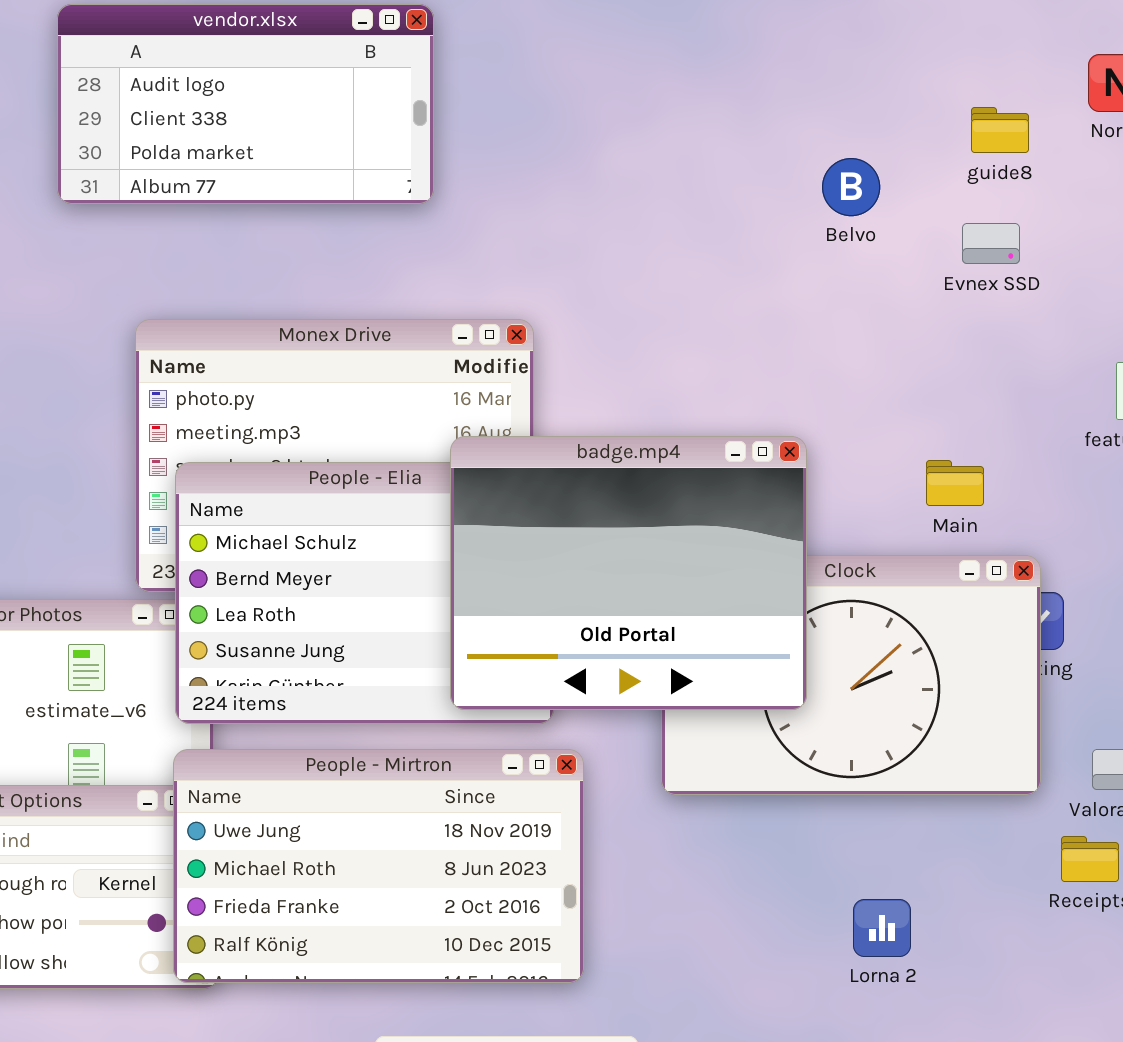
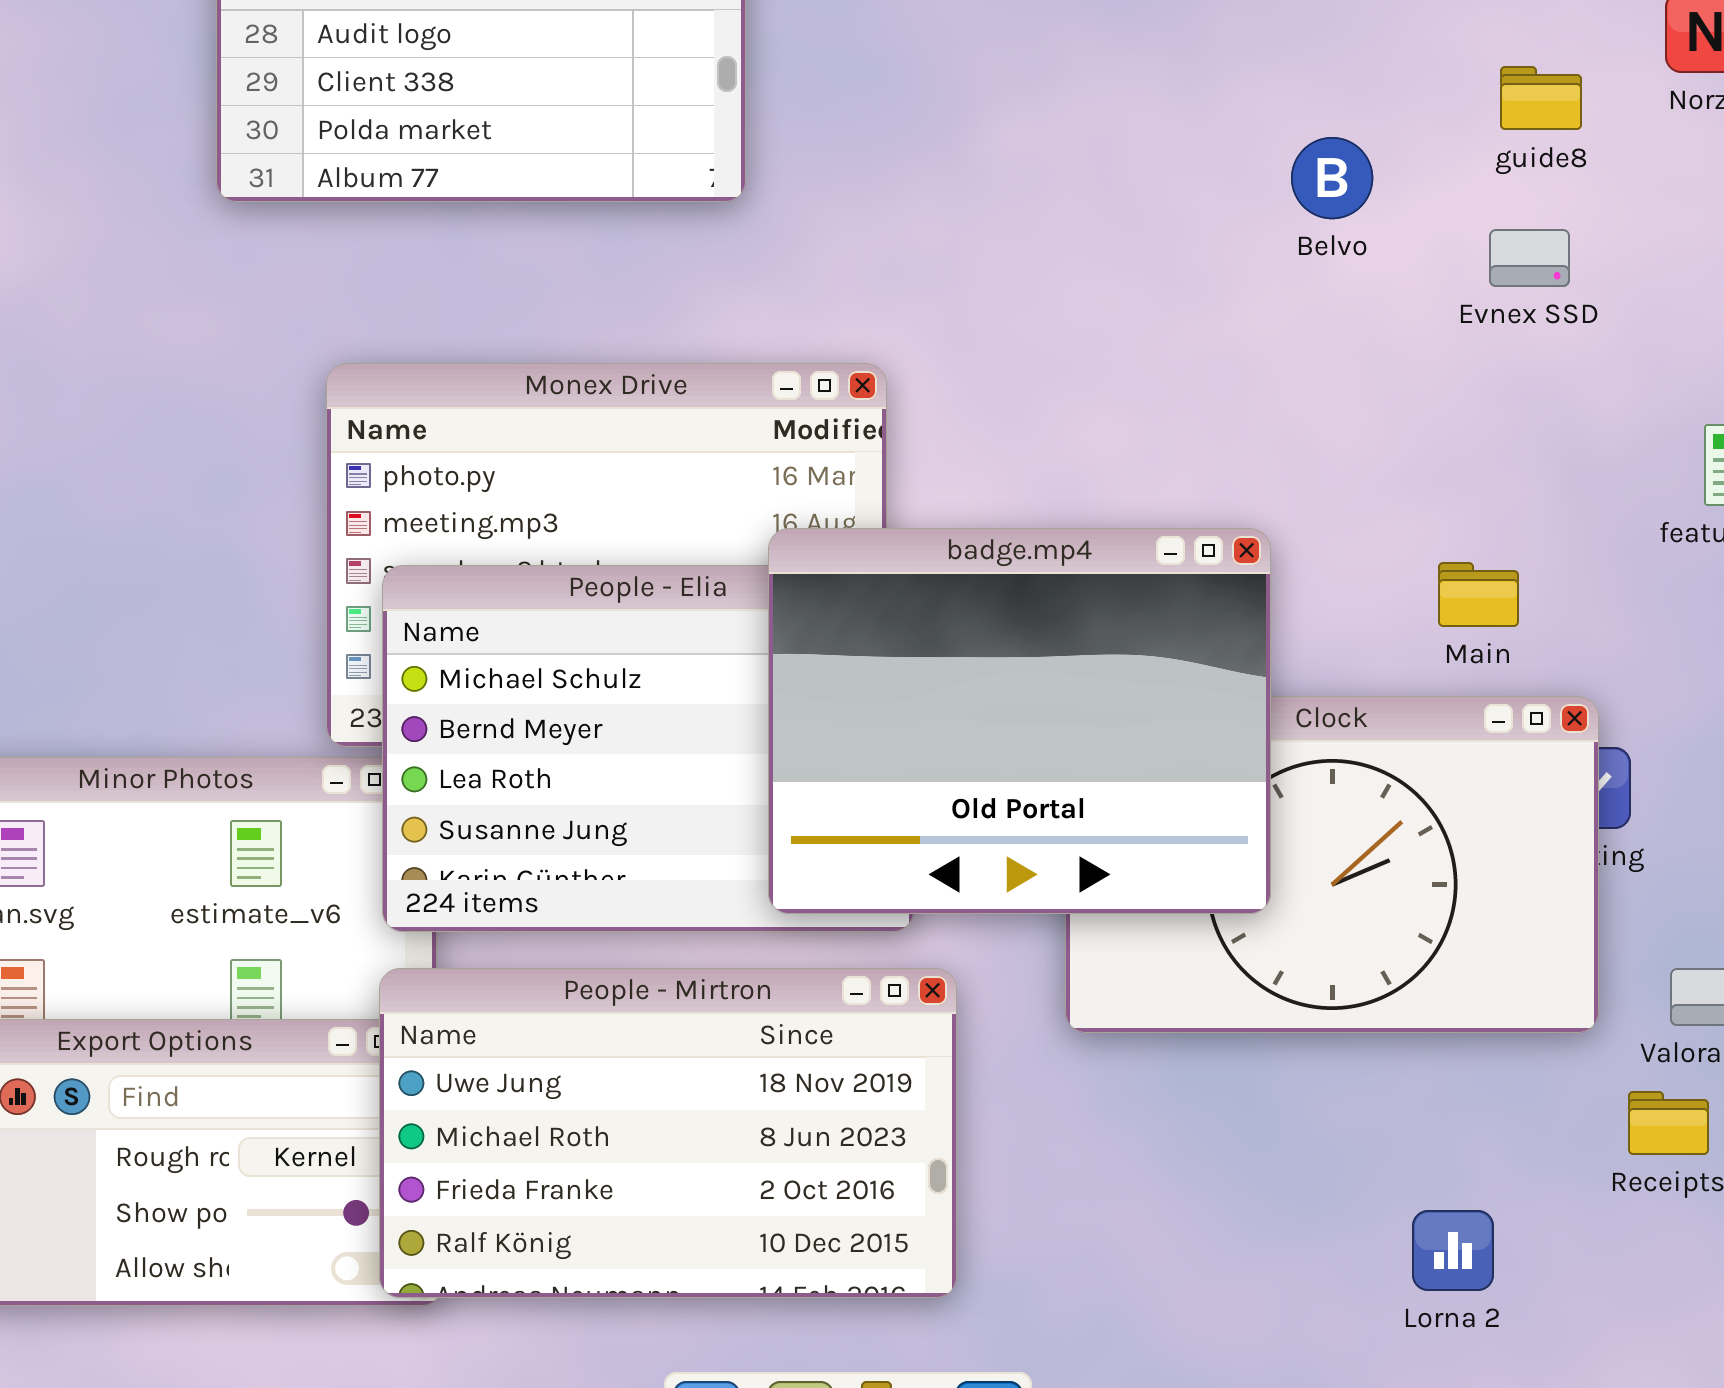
Lorna 2: [853,899,911,957] -> [1412,1210,1494,1291], moved

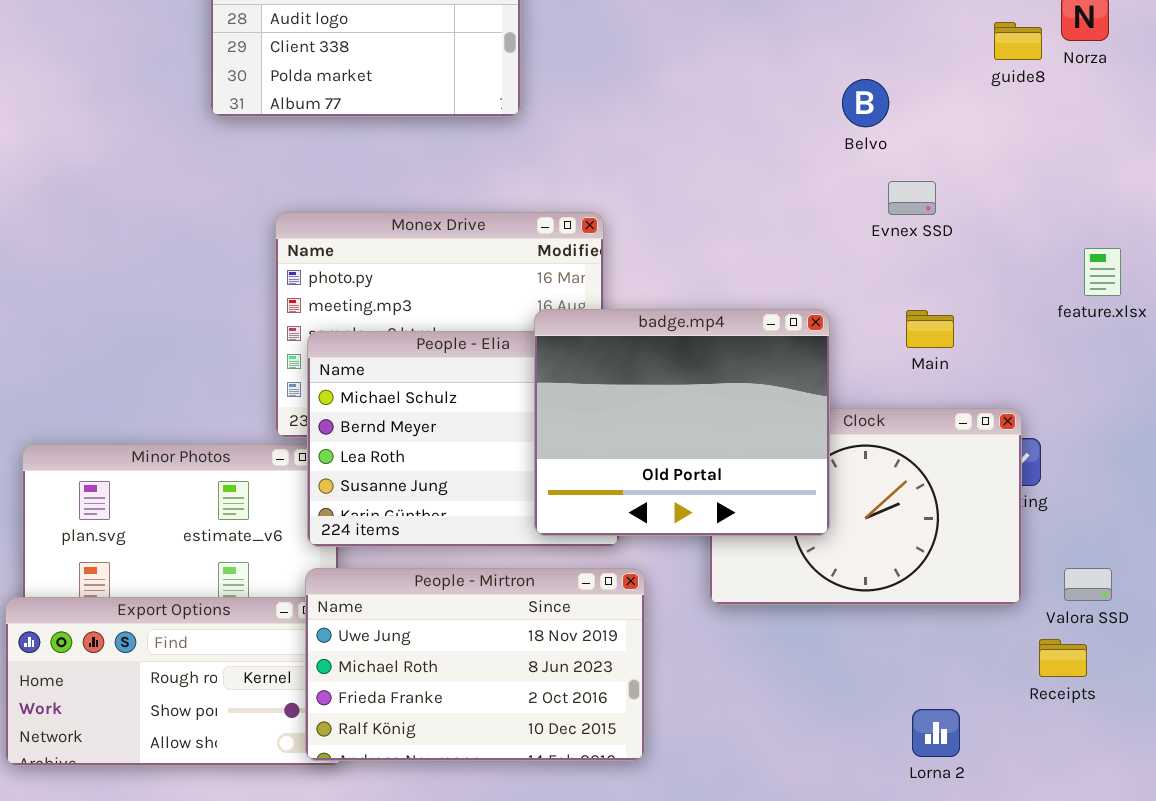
guide8: [1500,66,1582,130] -> [994,22,1042,60], moved
Evnex SSD: [1489,229,1570,287] -> [888,181,936,215], moved
Main: [1438,562,1519,627] -> [906,310,954,348], moved

